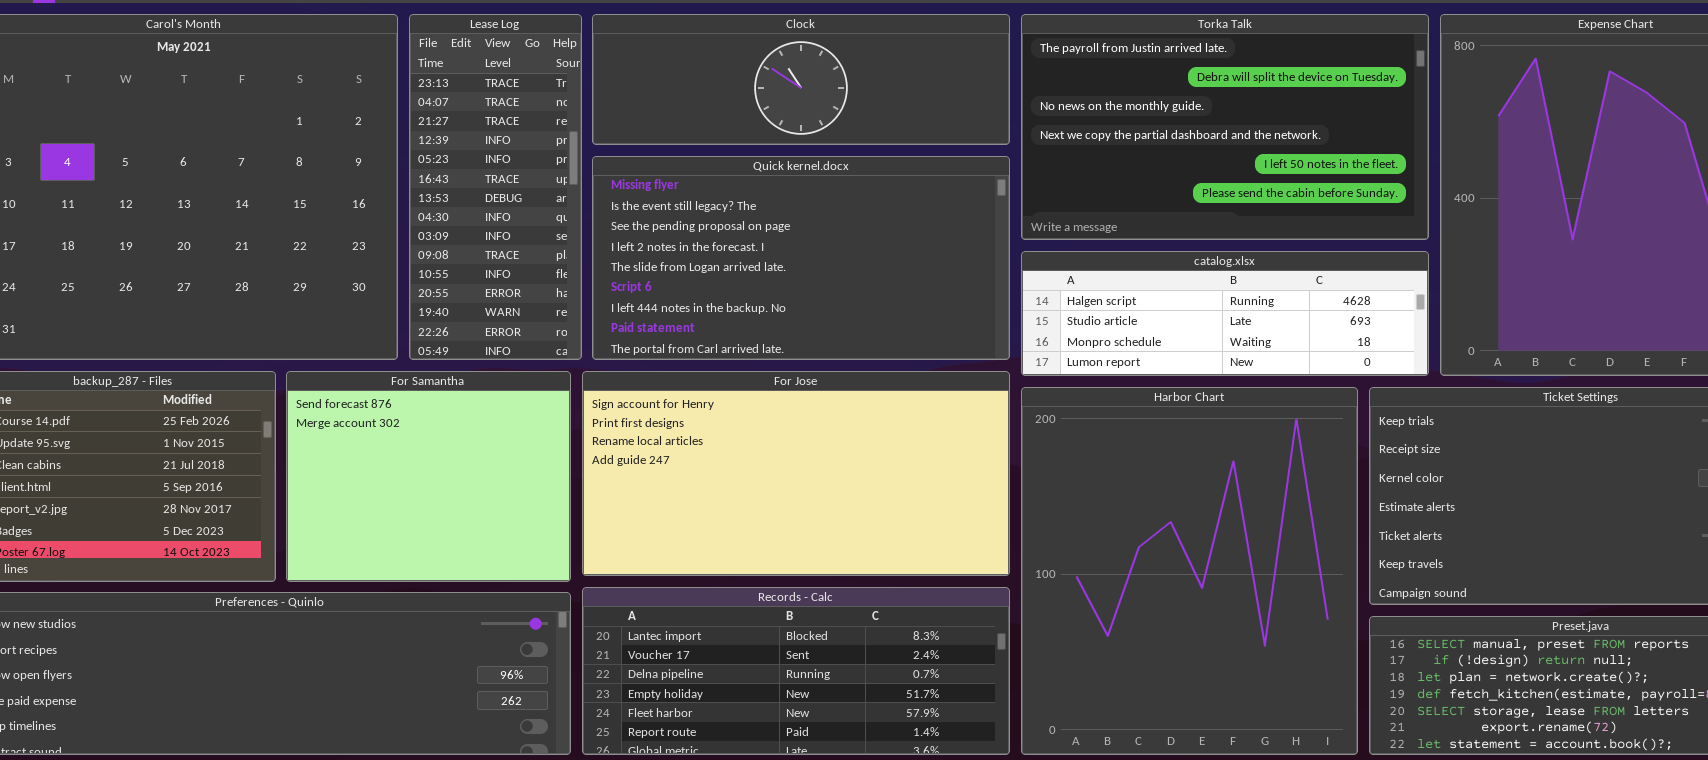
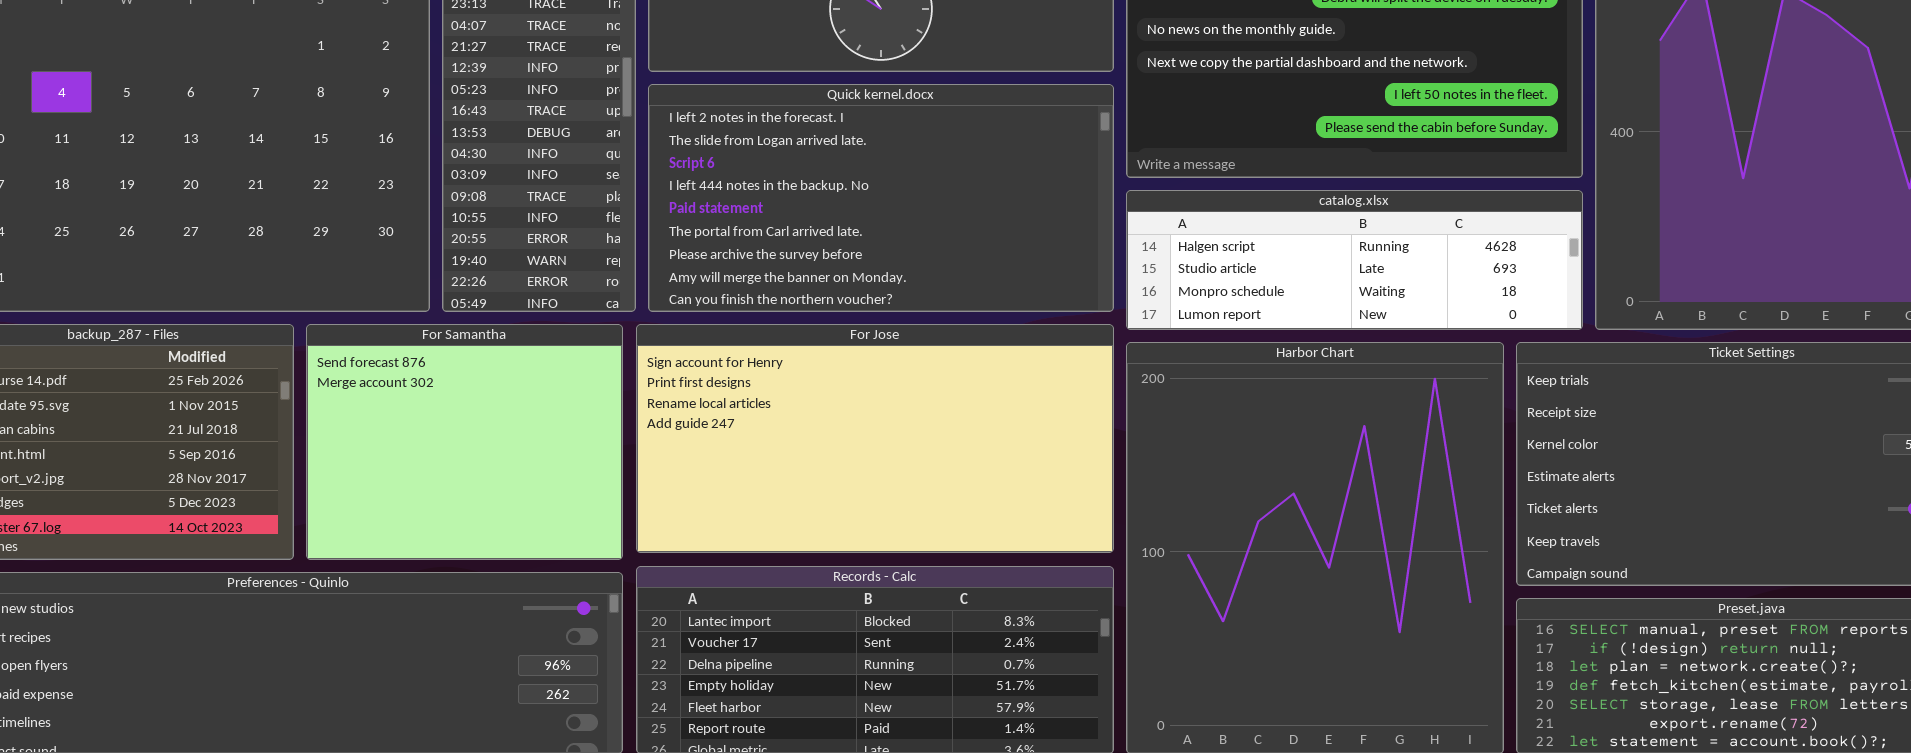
Quick kernel.docx: [592,156,1010,360] -> [648,84,1114,312], scrolled down 3 rows

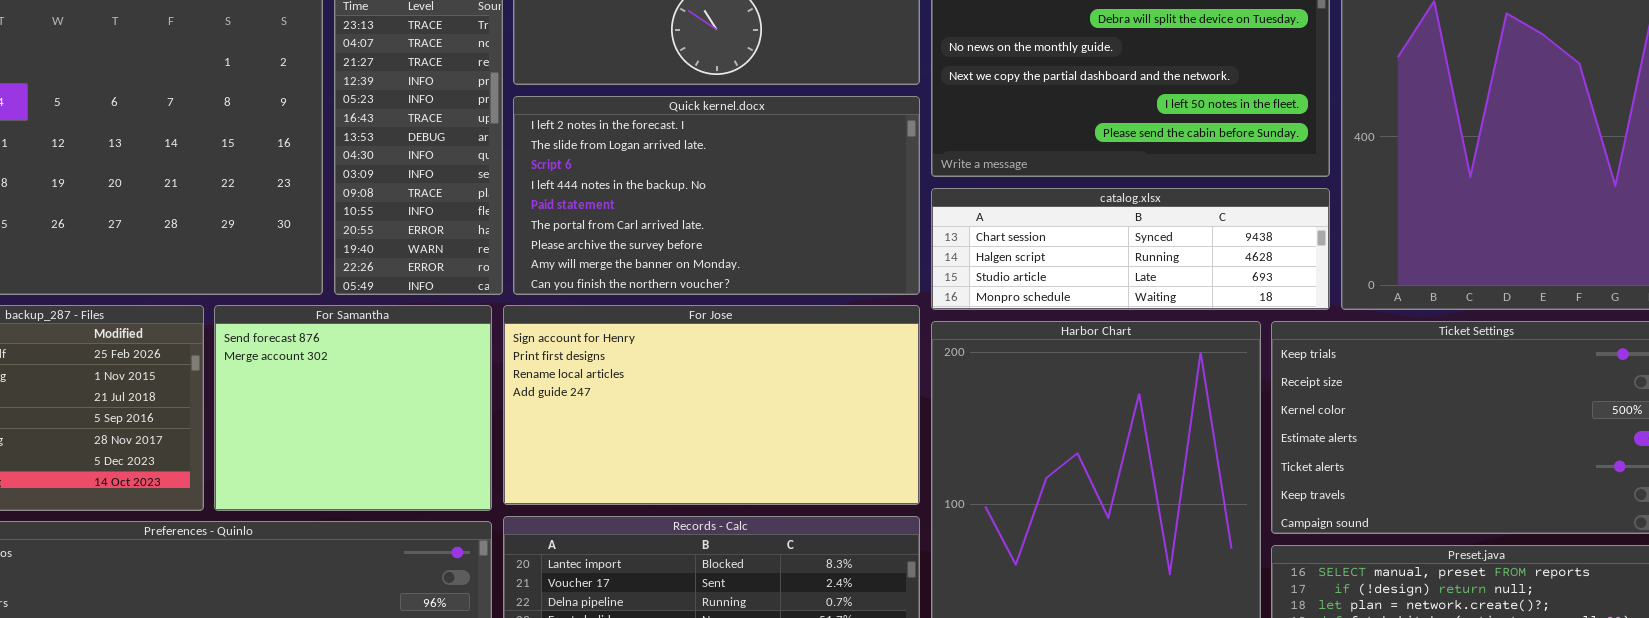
catalog.xlsx: [1126,190,1583,330] -> [931,188,1330,310], scrolled up 1 row

